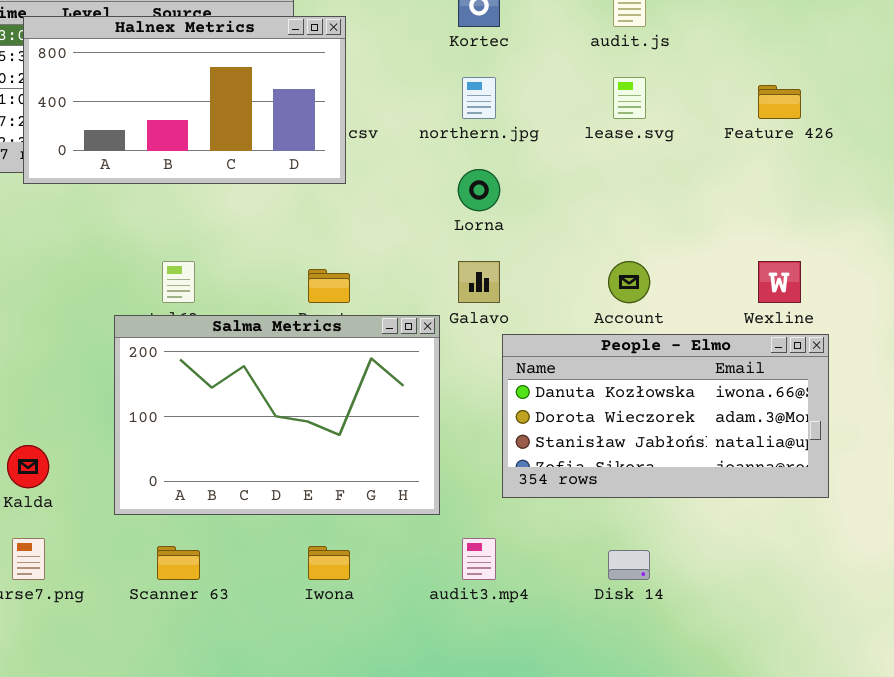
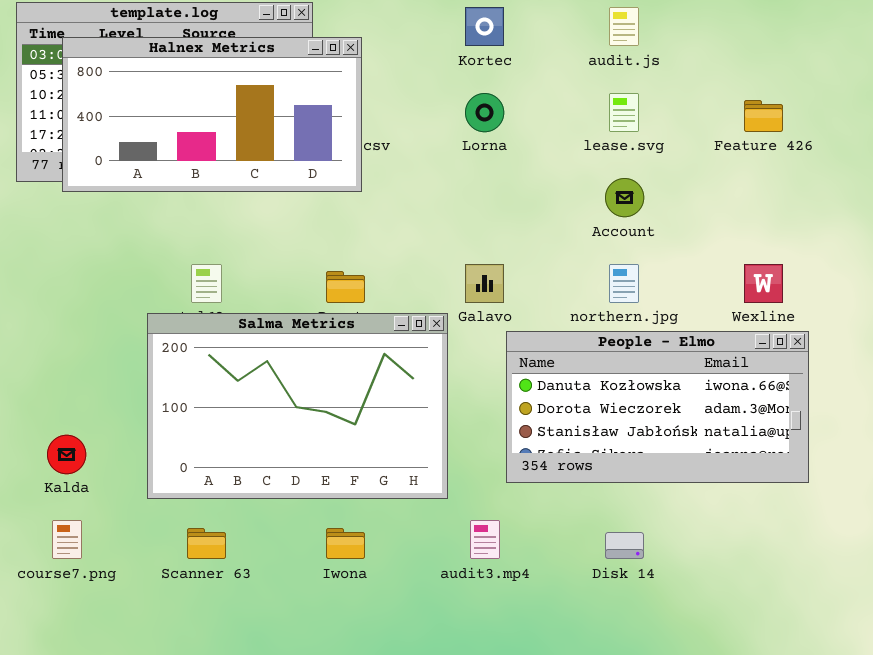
northern.jpg: [462,77,496,119] -> [609,264,639,303], moved
Lorna: [458,169,500,211] -> [465,93,504,132], moved
Account: [608,261,650,303] -> [605,178,644,217], moved

